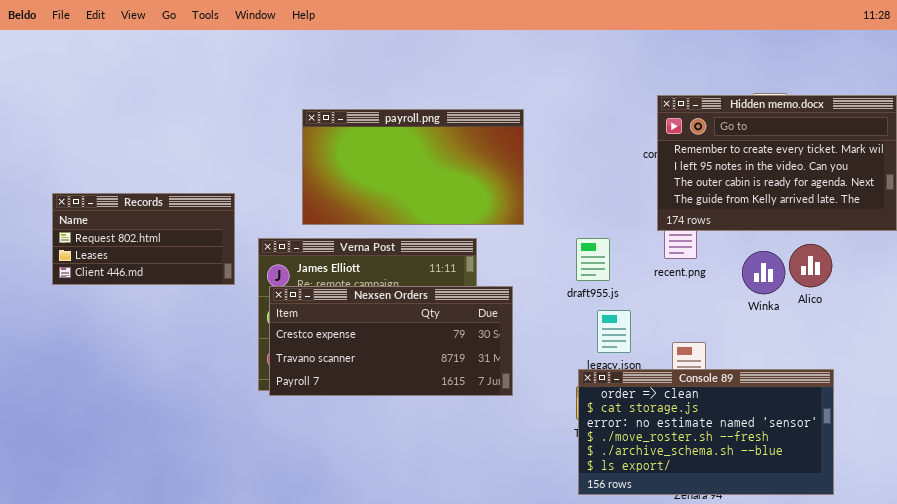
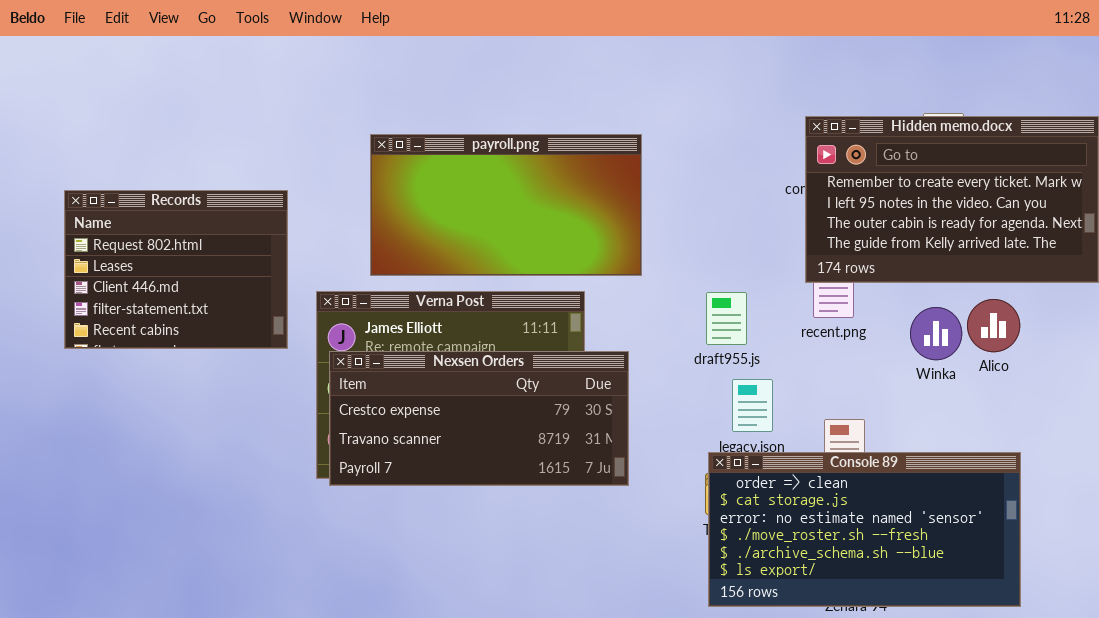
Records: [52,193,235,285] -> [64,190,288,349], resized

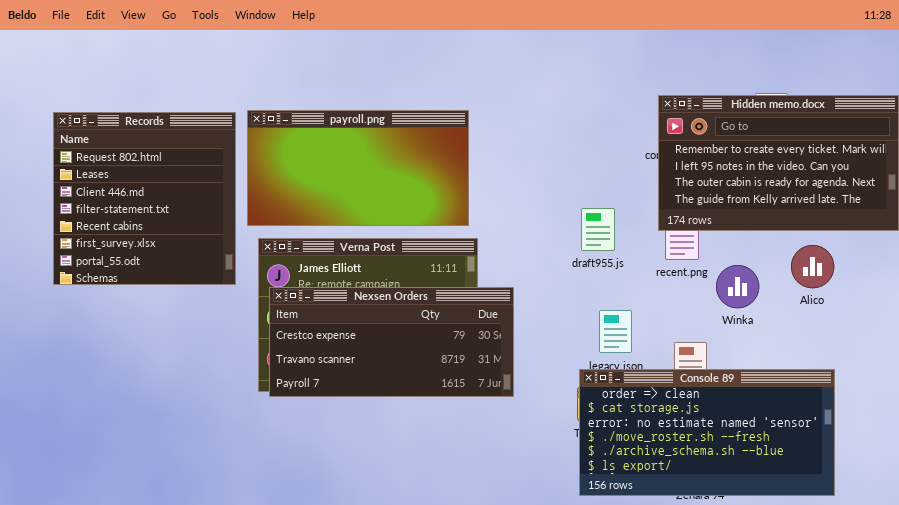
payroll.png: [370,134,642,276] -> [247,110,469,226], moved
Records: [64,190,288,349] -> [53,112,236,285], resized
draft955.js: [706,292,747,345] -> [581,208,615,251], moved
Winka: [910,307,962,360] -> [716,265,759,308], moved

